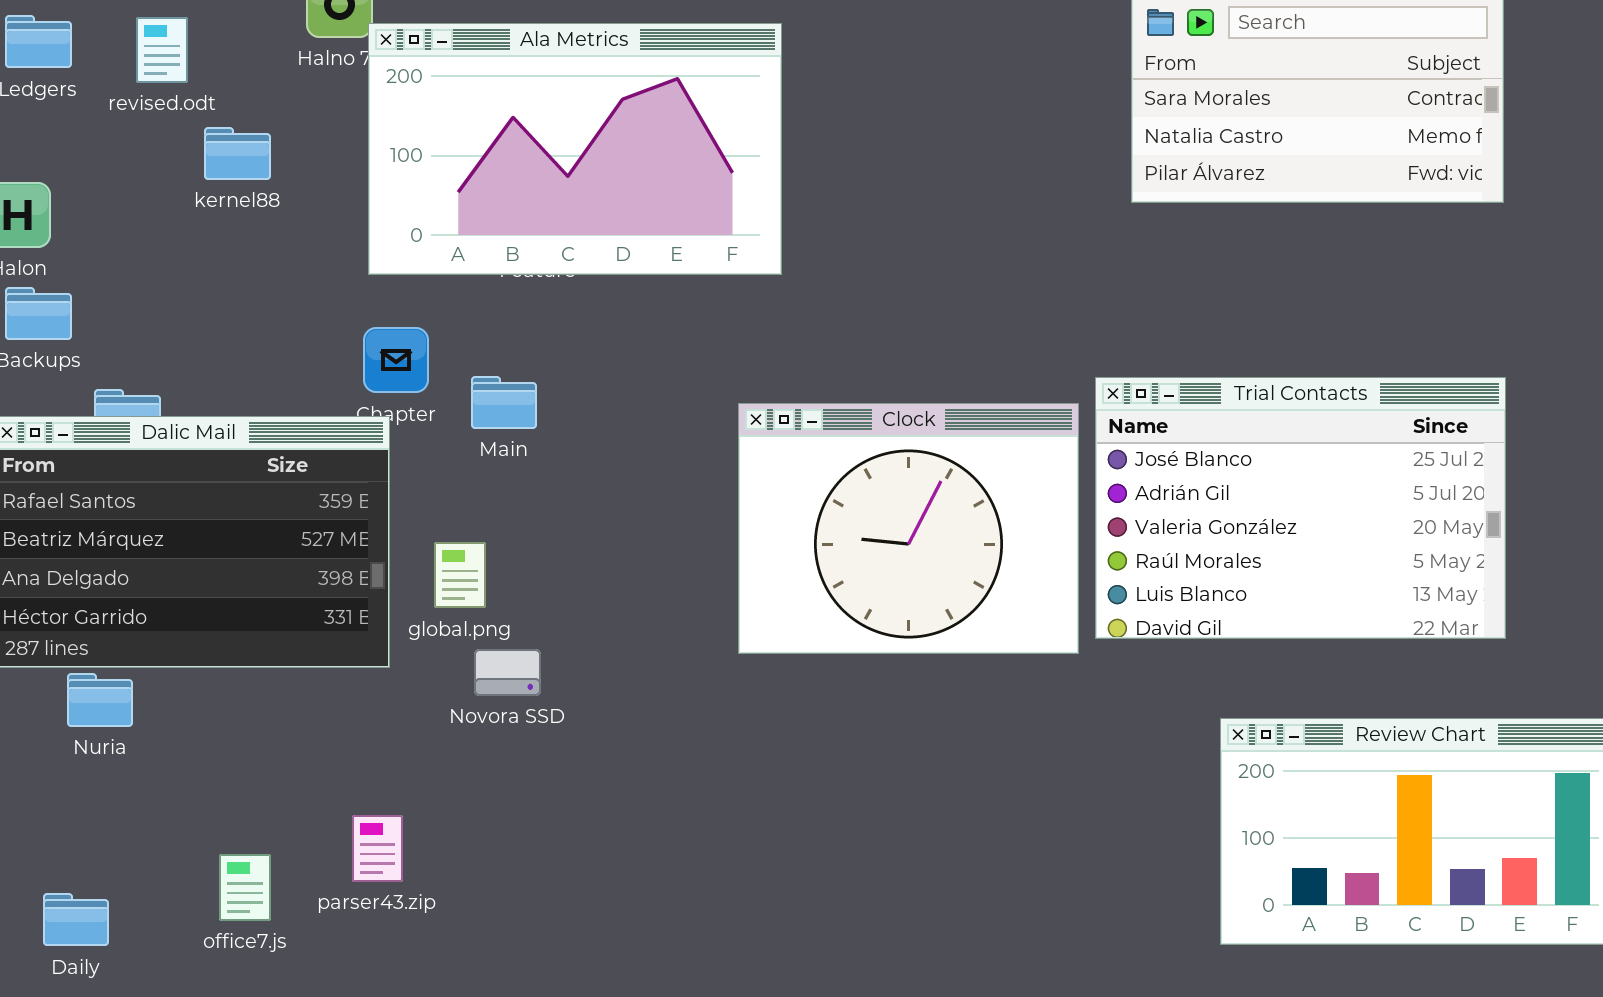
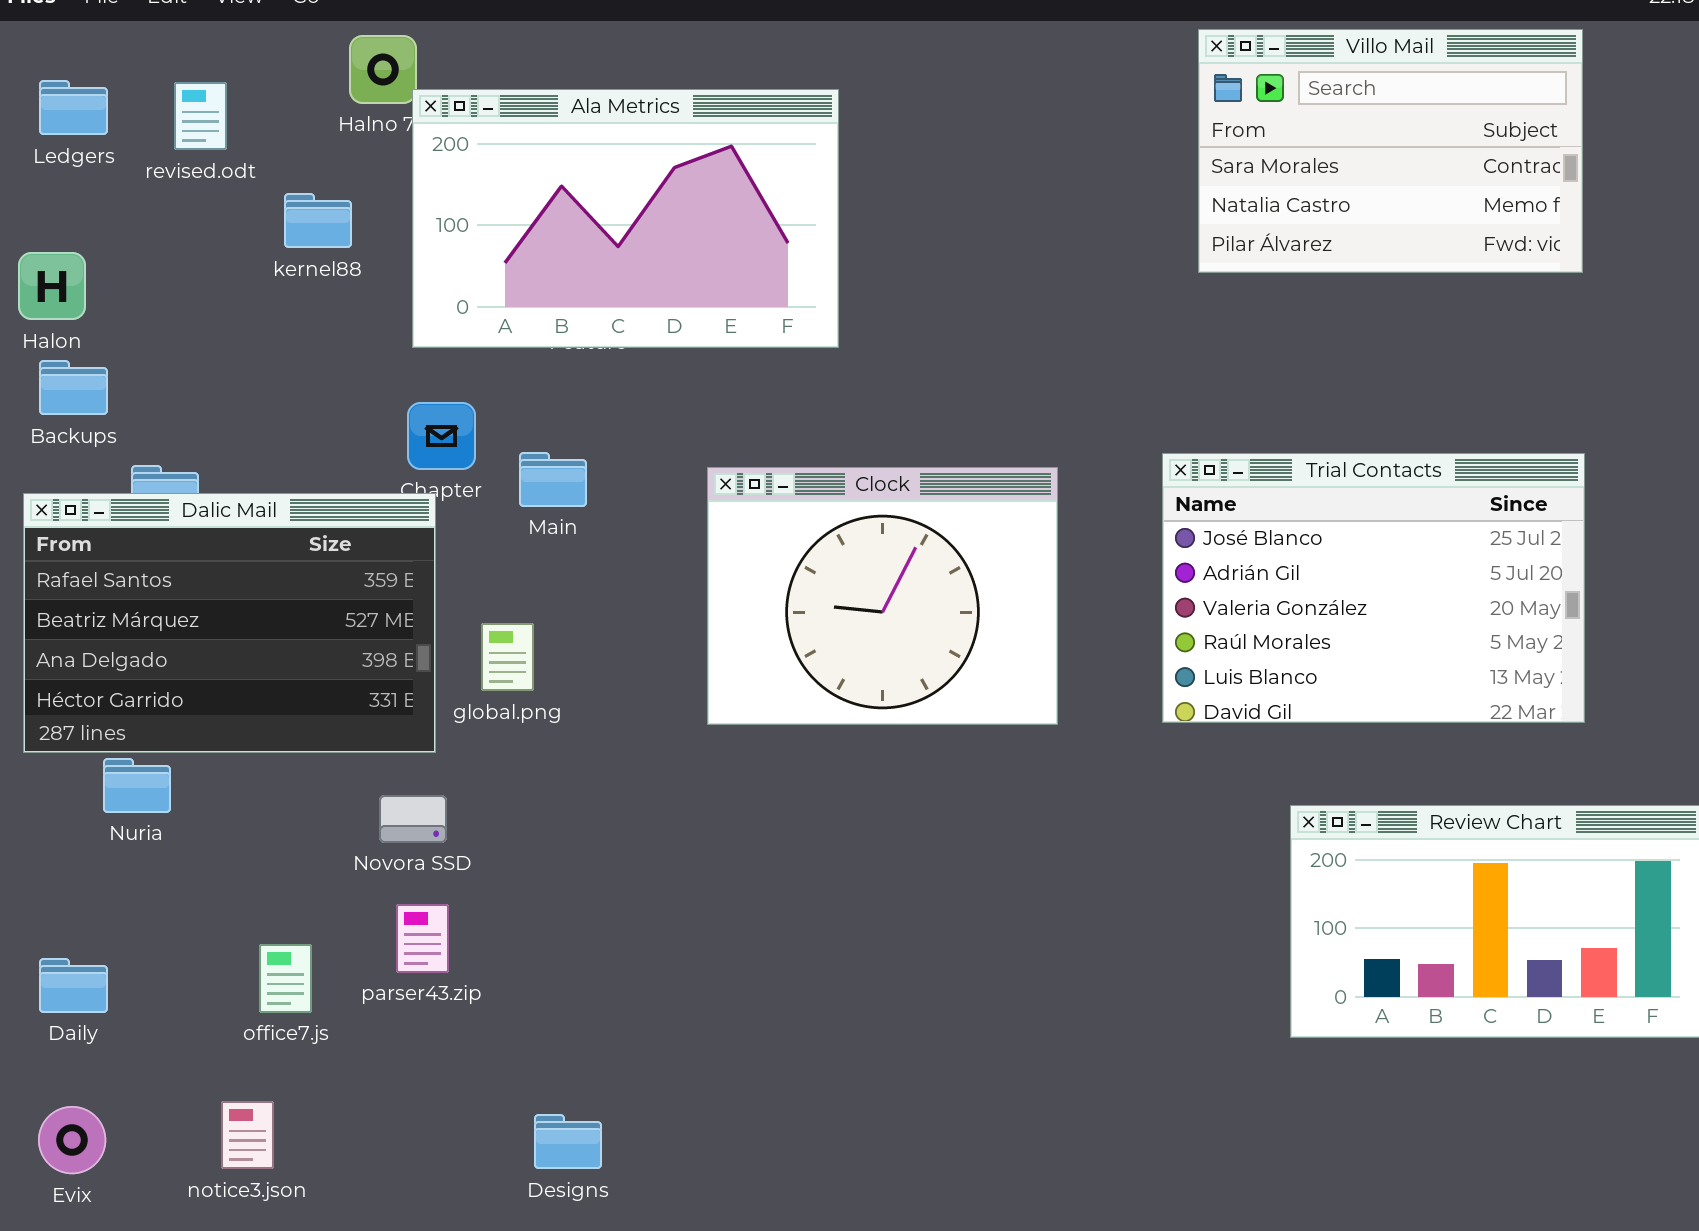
kernel88: [204,127,271,180] -> [284,193,352,248], moved
Clock: [738,403,1079,654] -> [707,467,1058,725], moved
Novora SSD: [474,649,541,696] -> [379,795,447,843], moved
Daily: [43,893,109,946] -> [39,958,108,1013], moved

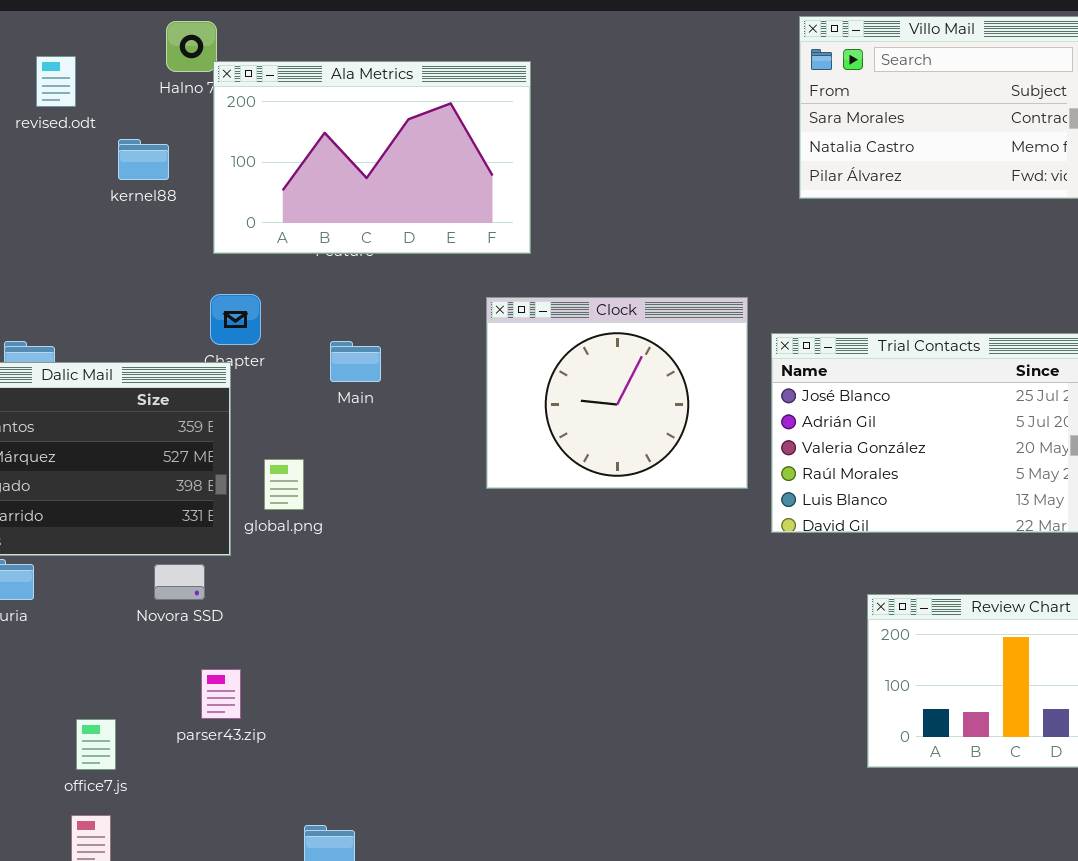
Main: [519,452,587,507] -> [330,341,381,382], moved
Clock: [707,467,1058,725] -> [486,297,748,489], moved
Novora SSD: [379,795,447,843] -> [154,564,205,600], moved
office7.js: [259,944,312,1013] -> [76,719,116,770], moved

